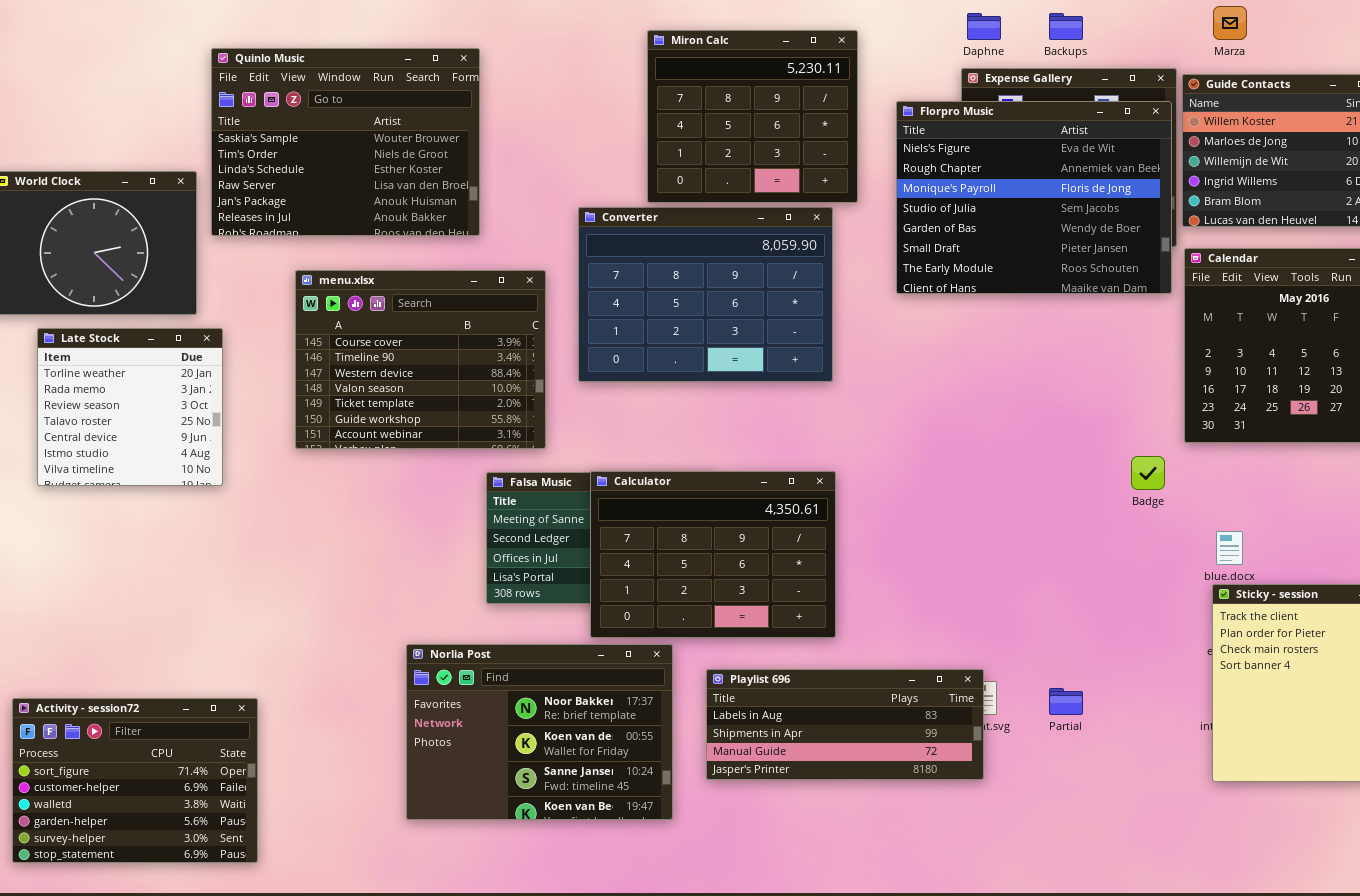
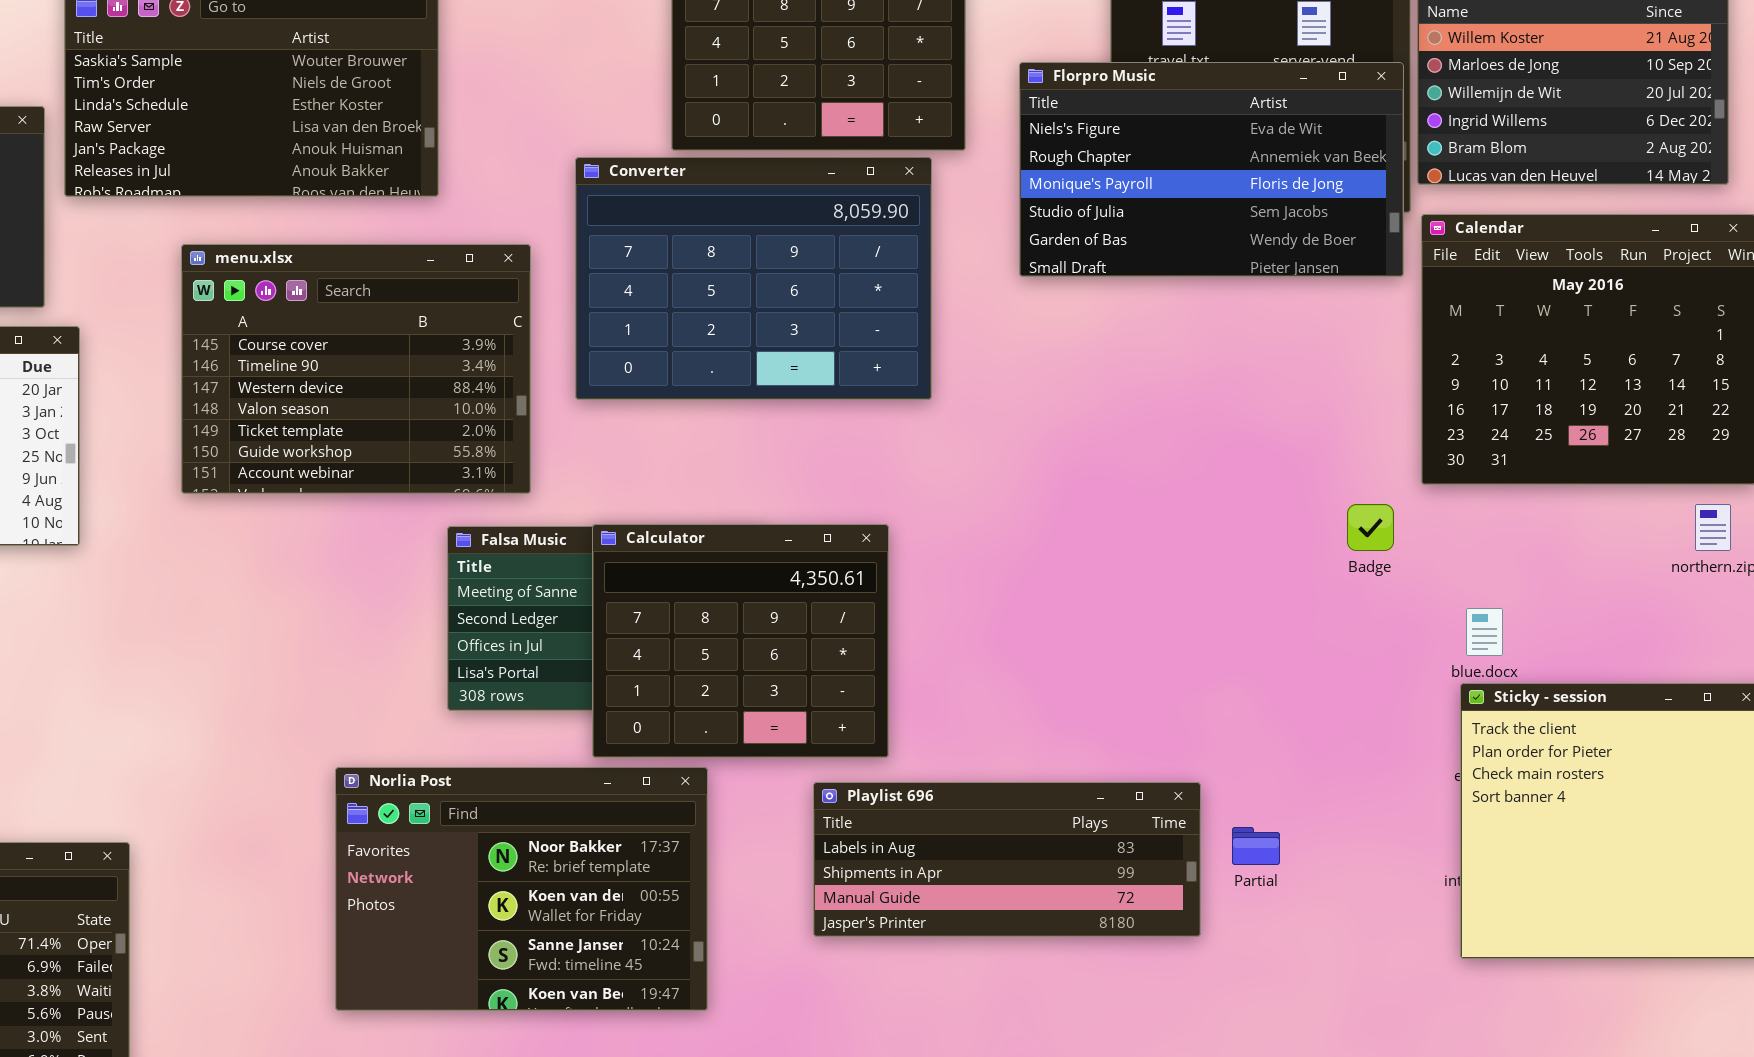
Florpro Music: [896,101,1172,294] -> [1019,62,1404,277], resized
Calculator: [590,471,836,638] -> [592,524,889,758], resized
Playlist 696: [706,669,984,780] -> [813,782,1201,937], moved

